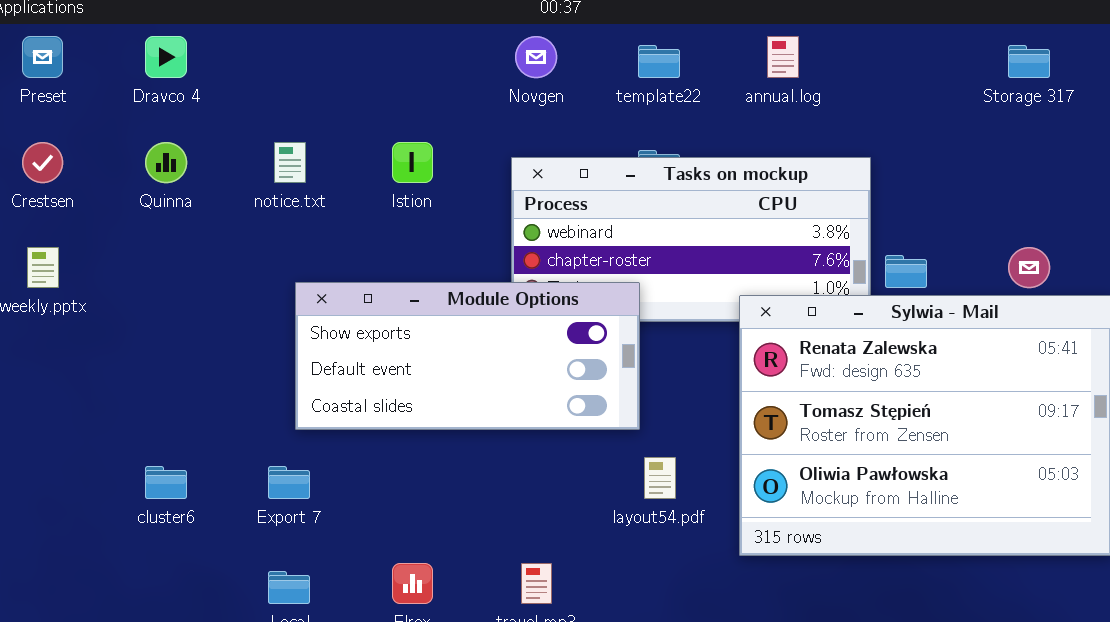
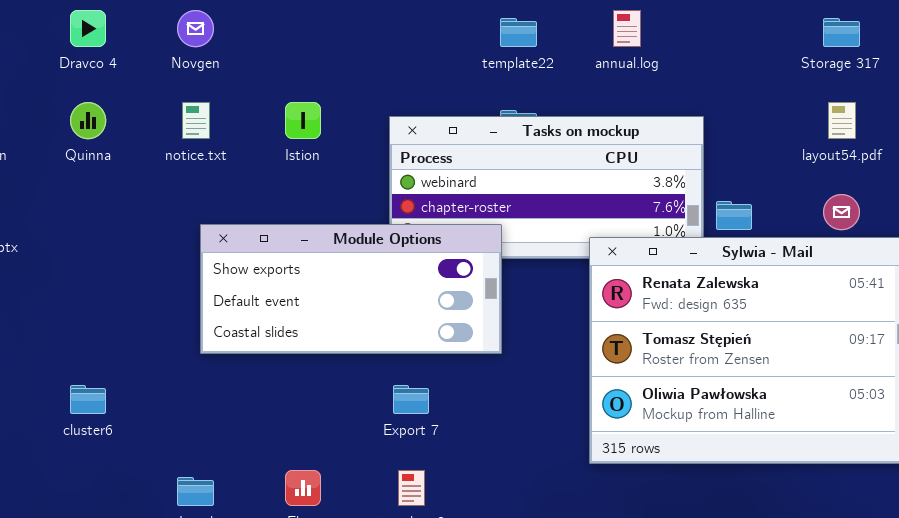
Novgen: [515,36,557,78] -> [177,10,214,47], moved
layout54.pdf: [644,457,676,499] -> [828,102,856,139], moved
Export 7: [268,466,310,499] -> [393,385,429,414], moved

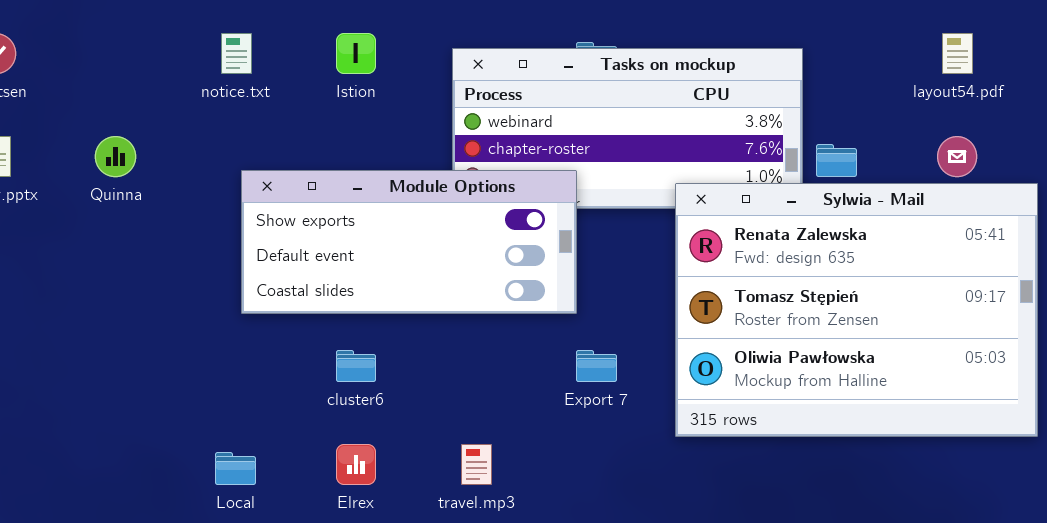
Quinna: [70,102,106,139] -> [95,136,136,177], moved
cluster6: [70,385,106,414] -> [336,350,376,382], moved
Export 7: [393,385,429,414] -> [576,350,617,382], moved

